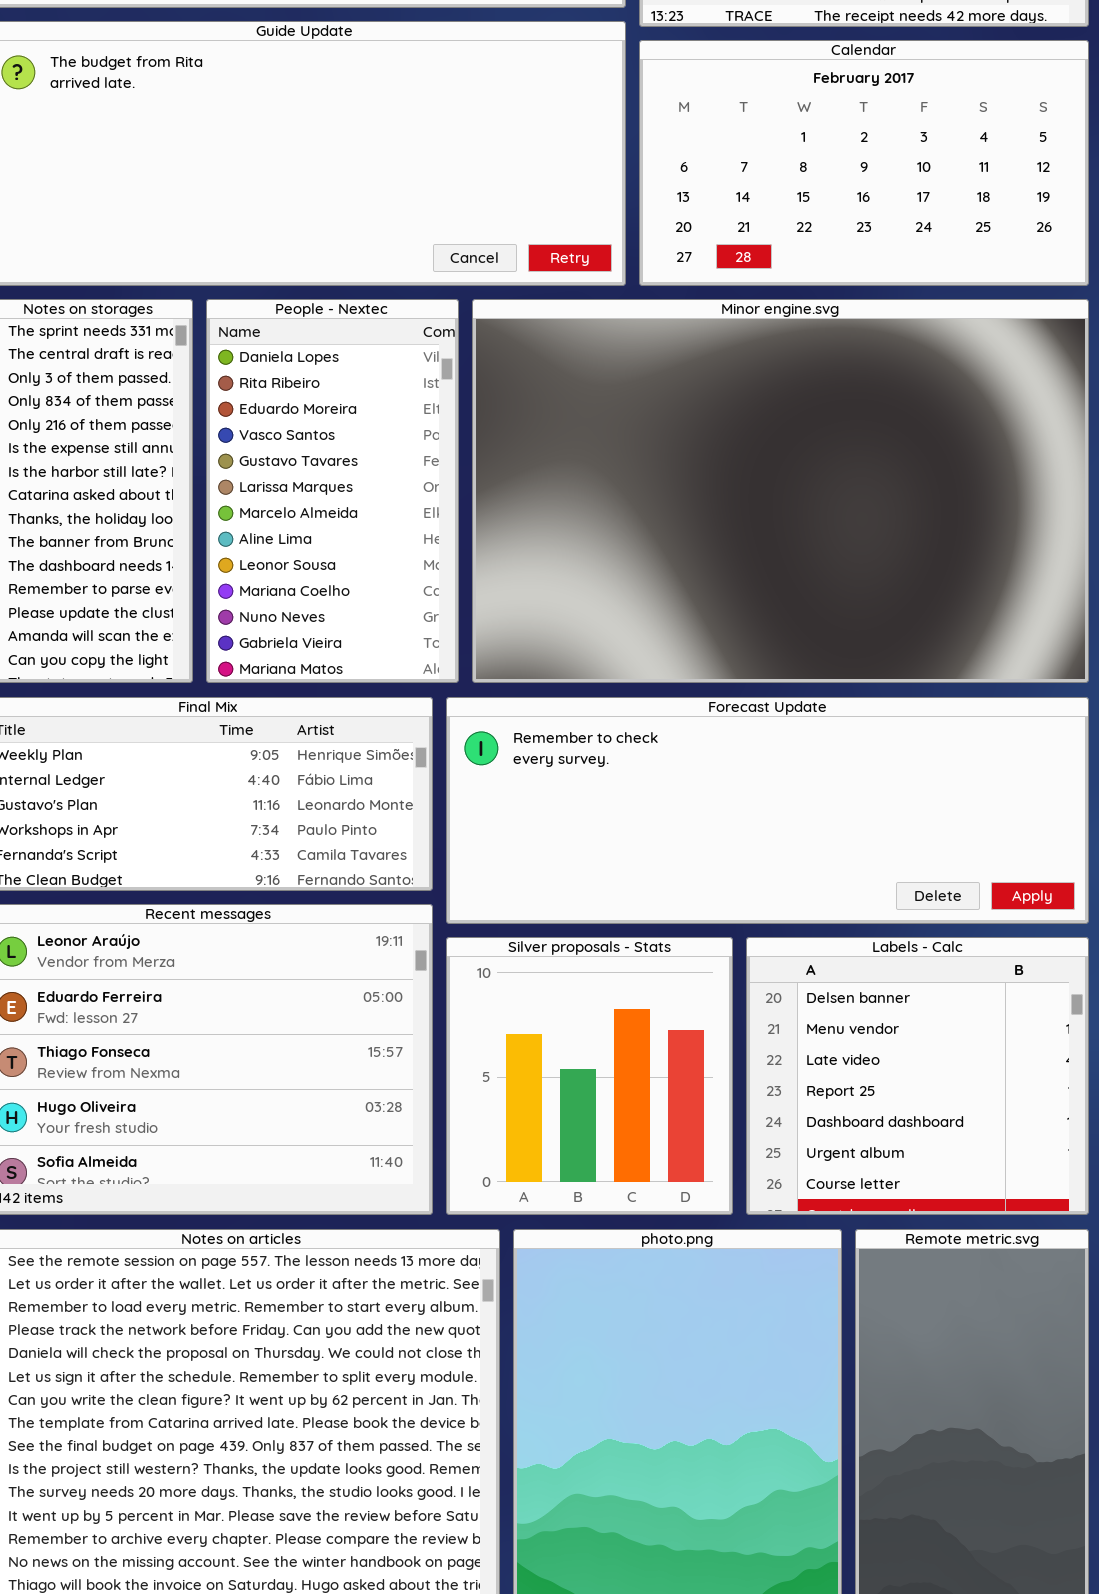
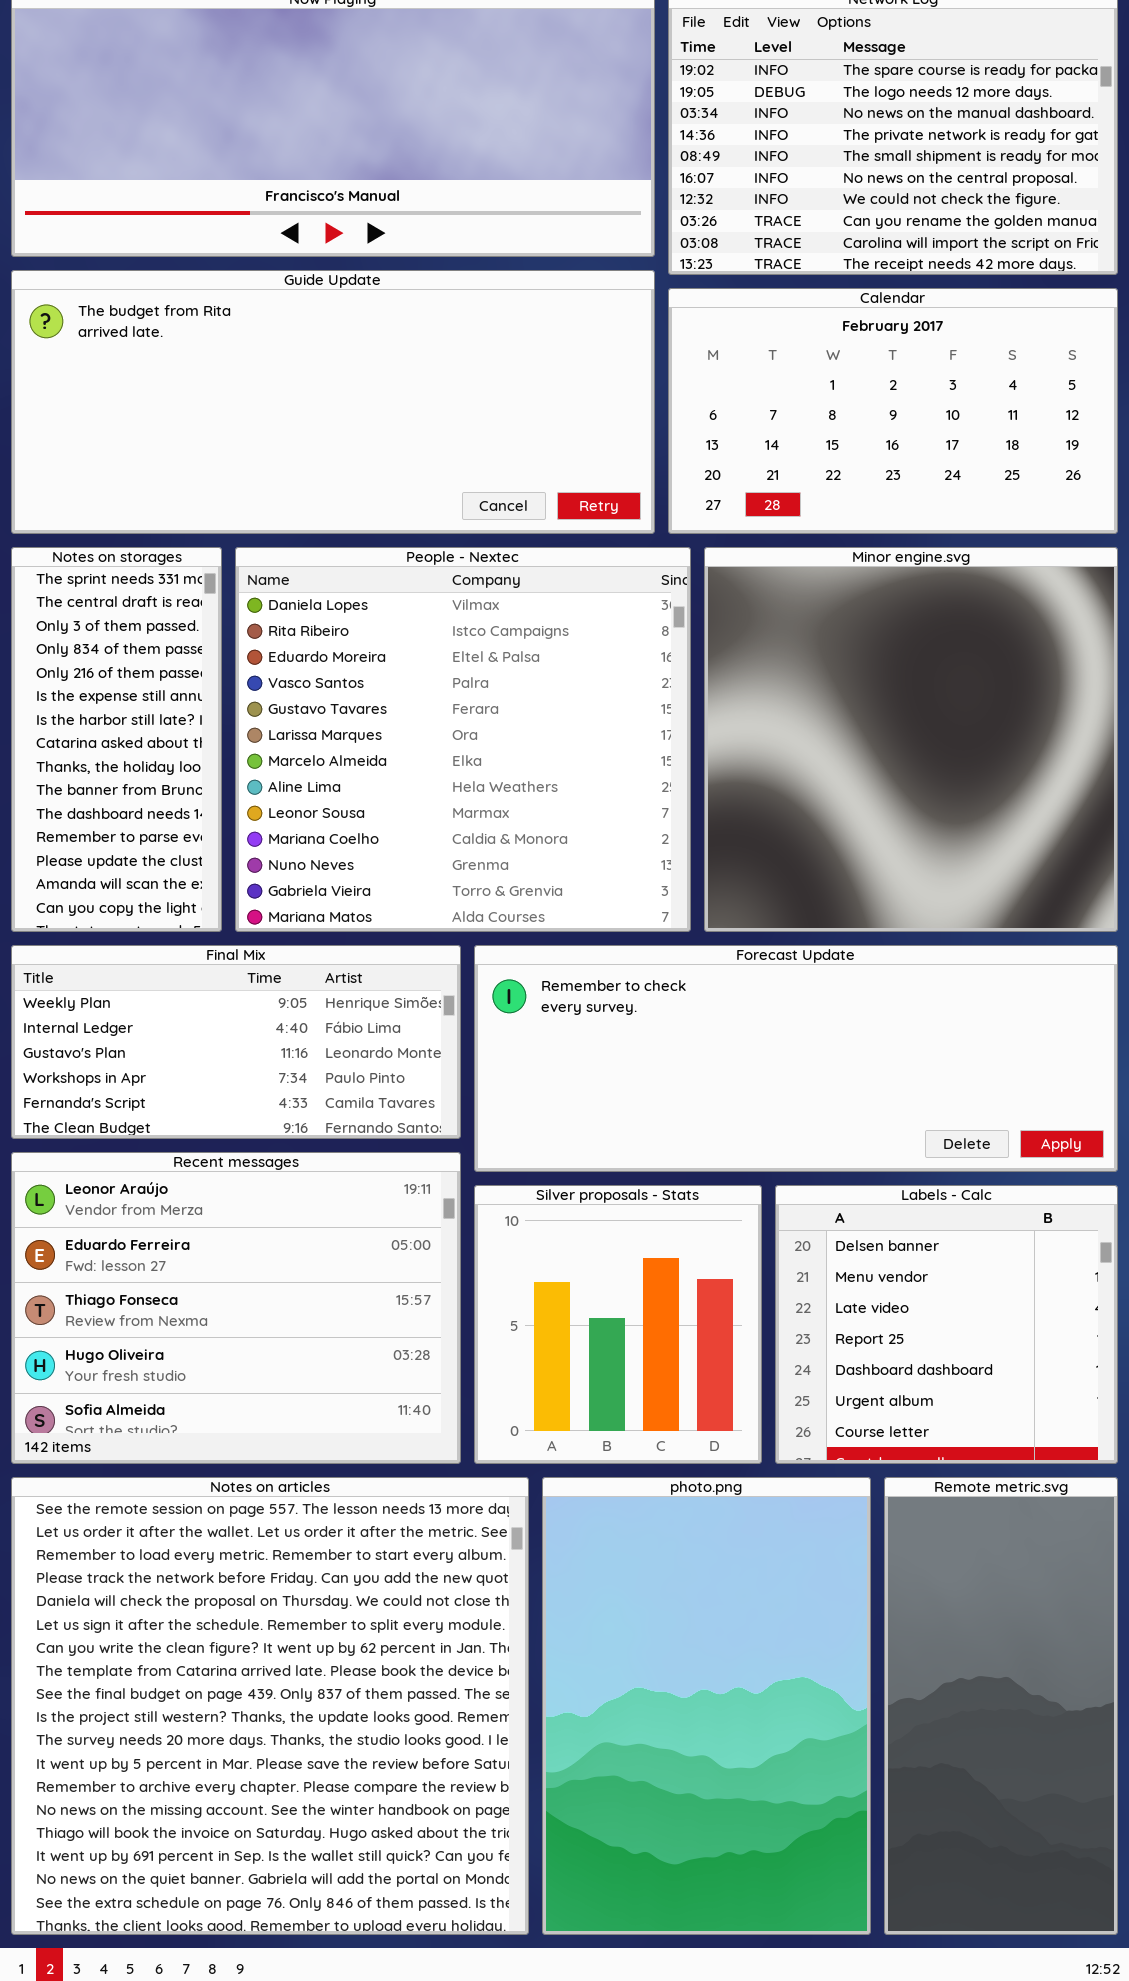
People - Nextec: [206,299,459,683] -> [235,547,691,932], resized
Minor engine.svg: [472,299,1089,683] -> [704,547,1118,932], resized

